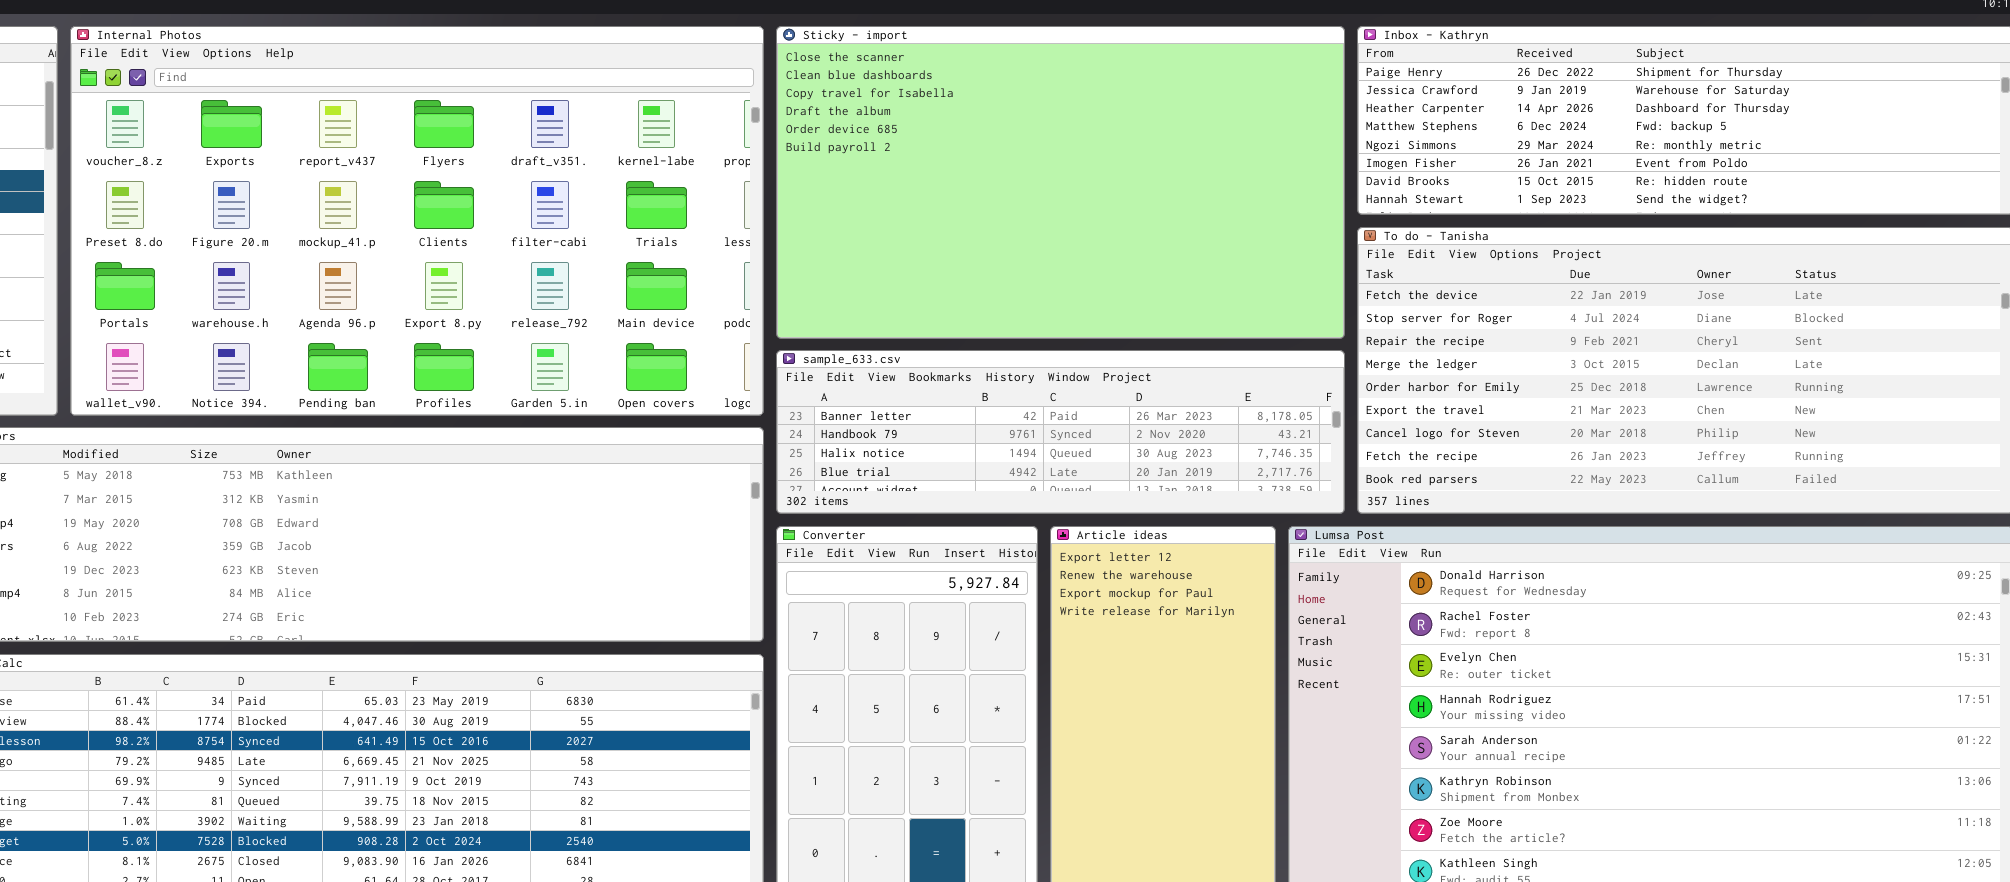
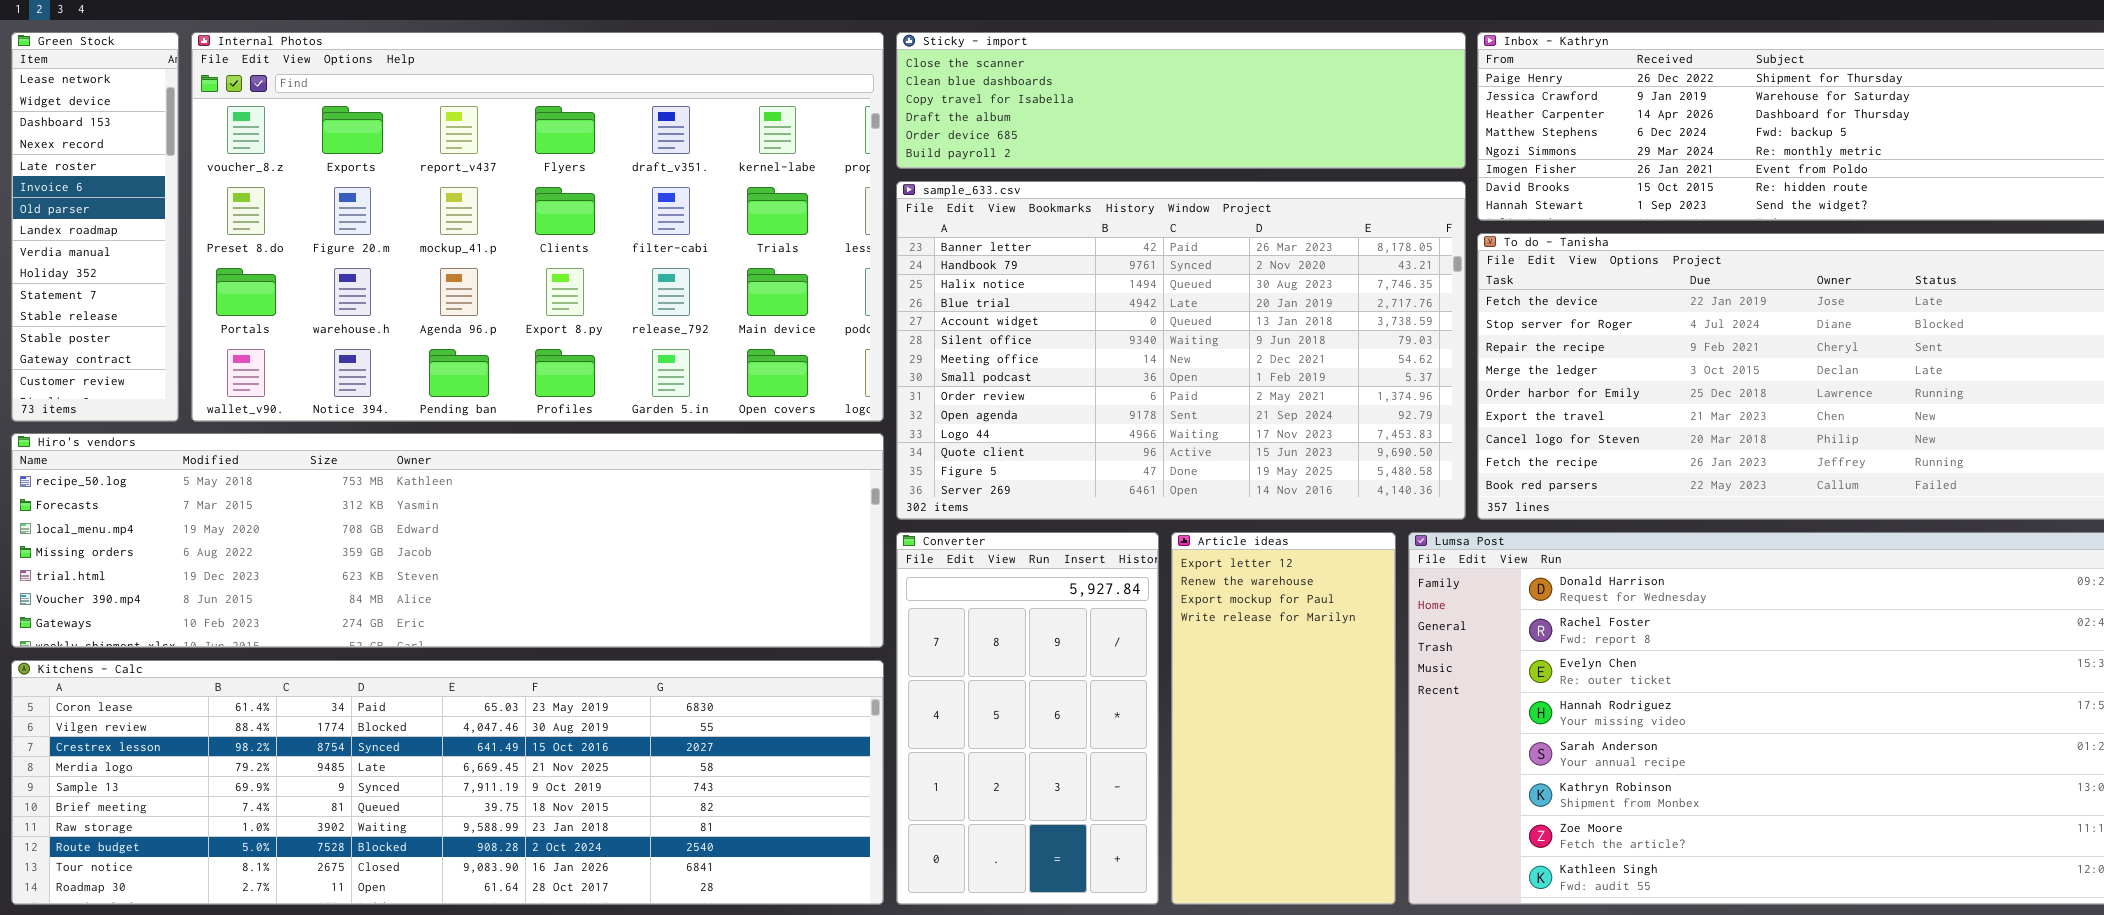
Sticky - import: [776,26,1345,339] -> [896,32,1466,169], resized
sample_633.csv: [776,350,1345,514] -> [896,181,1466,520], resized

